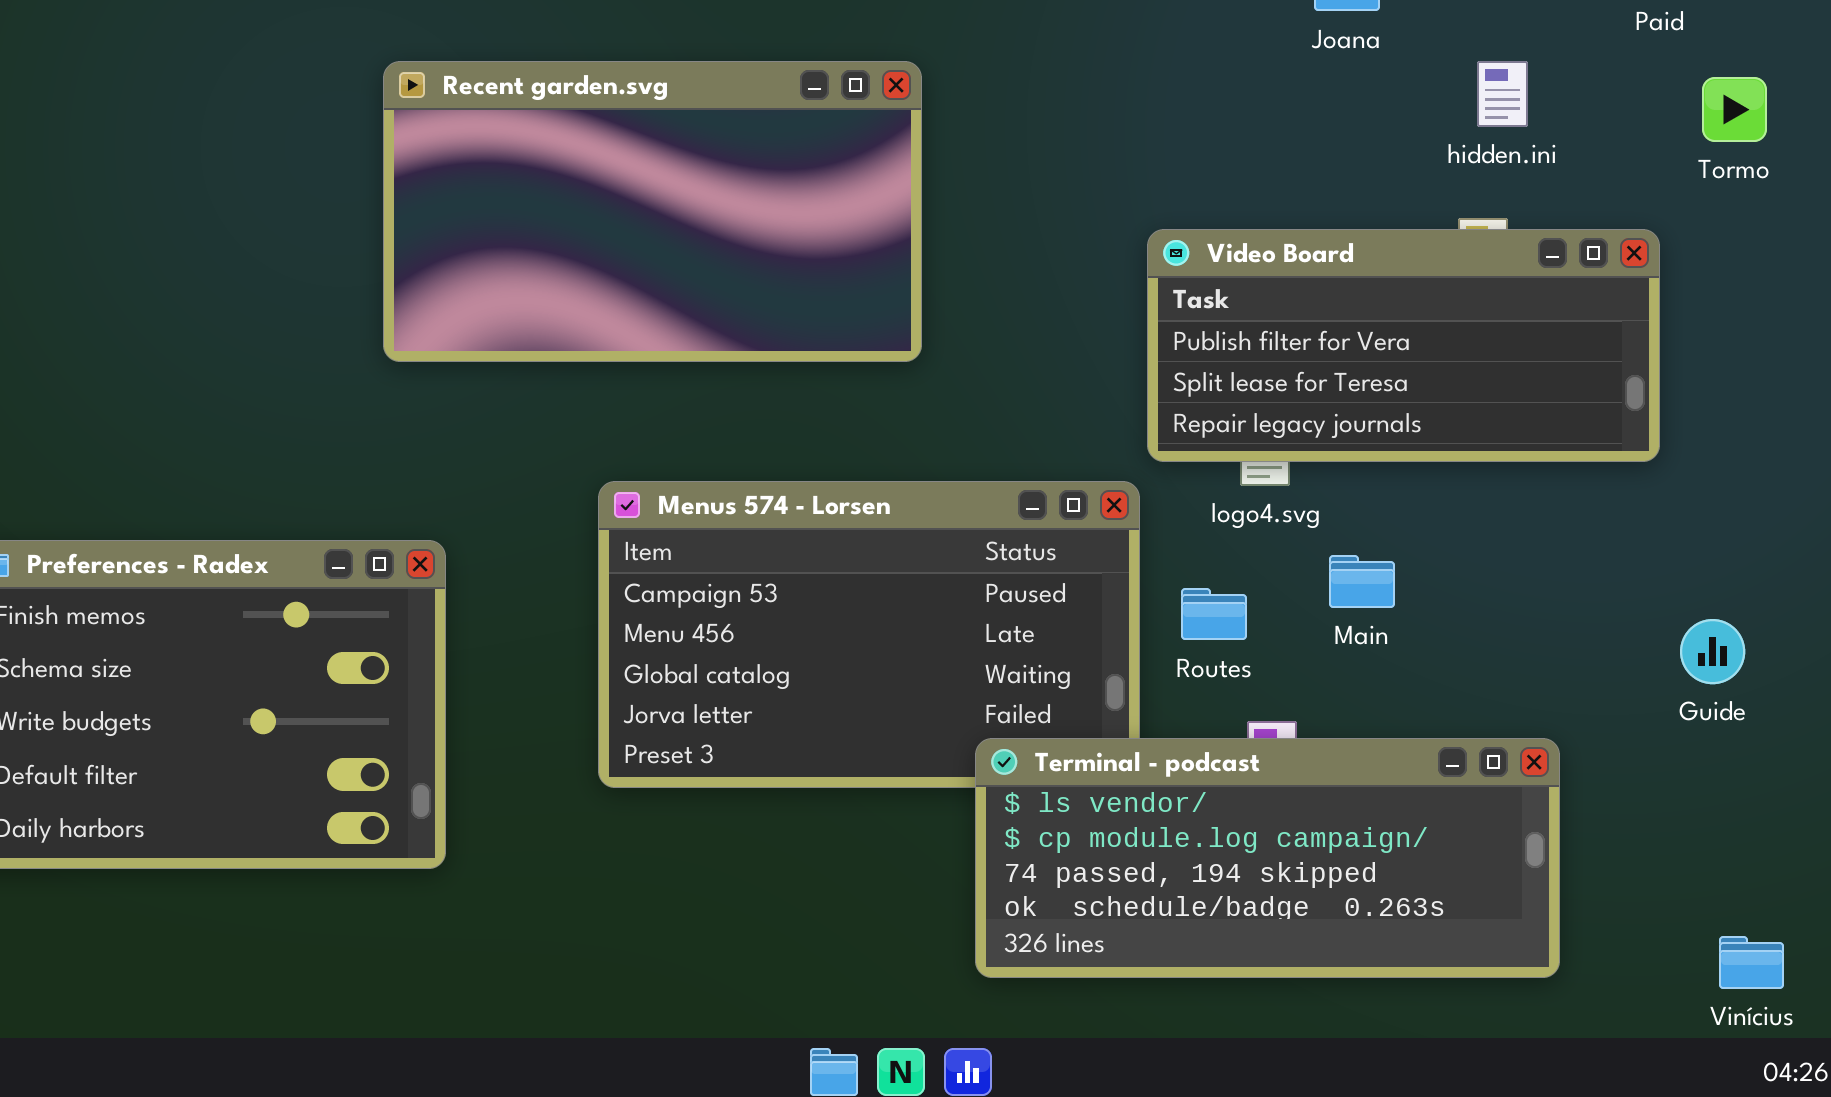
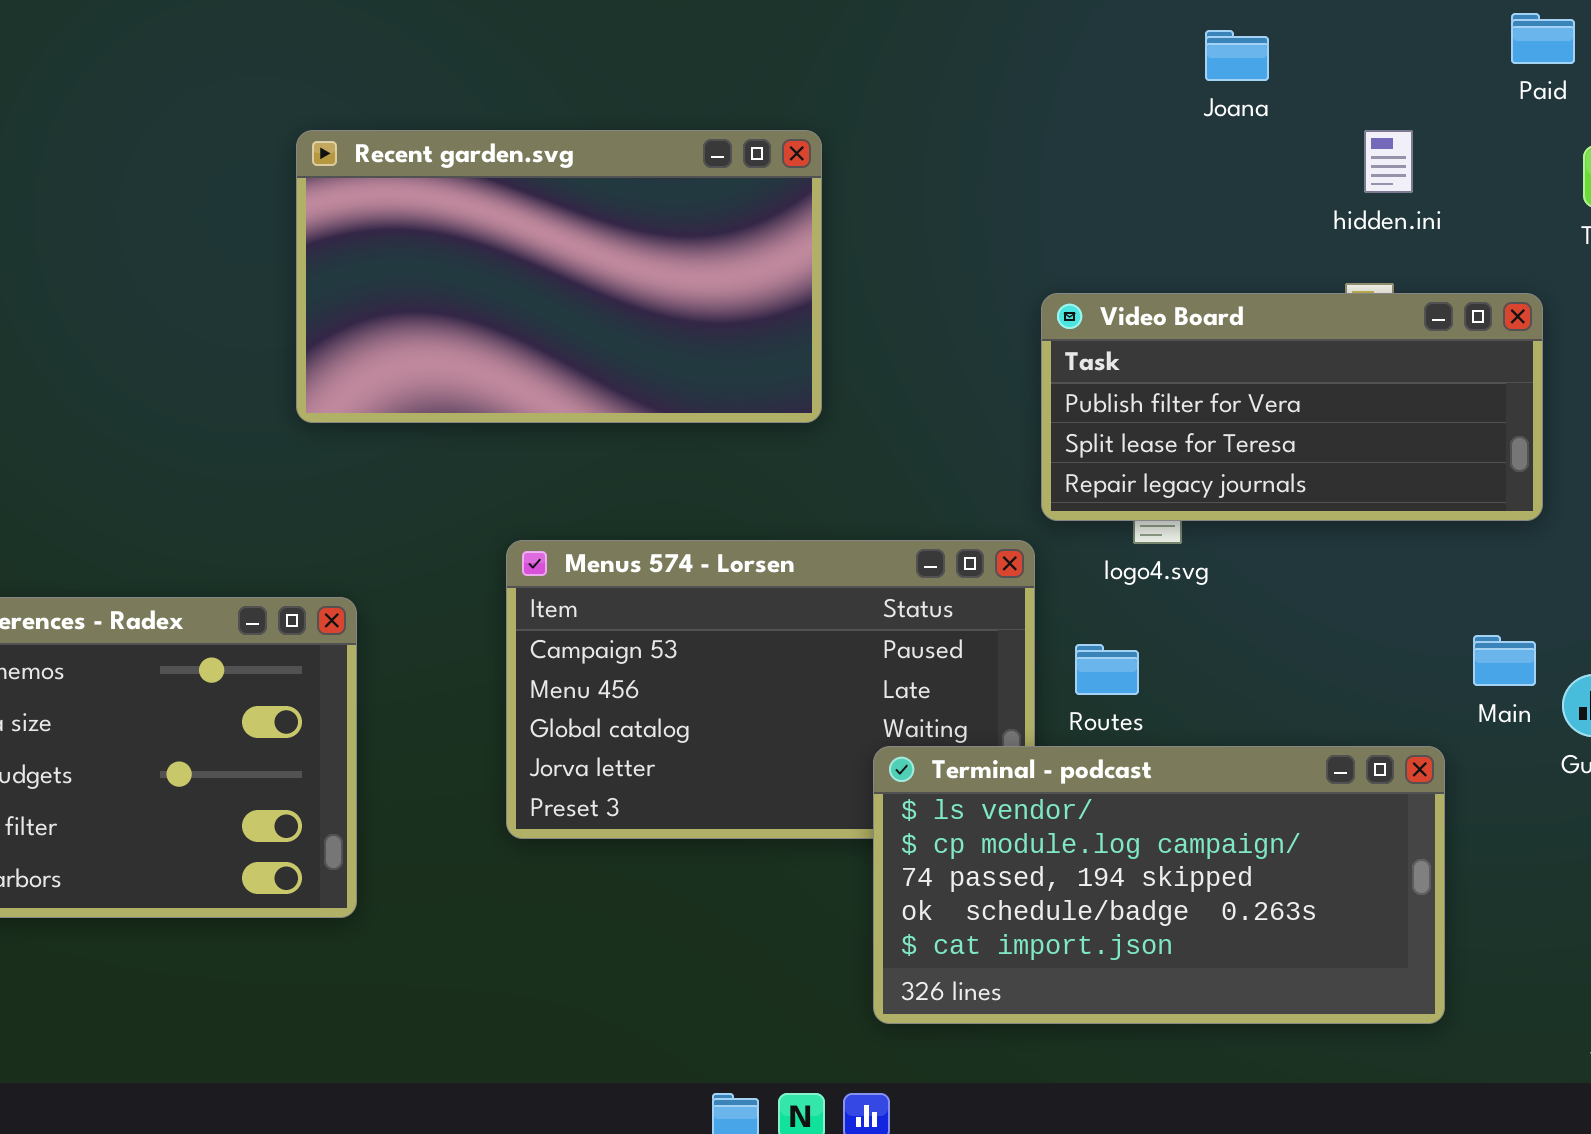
Main: [1329,555,1395,608] -> [1473,635,1536,686], moved
Terminal - podcast: [975,738,1560,978] -> [873,746,1445,1024], resized

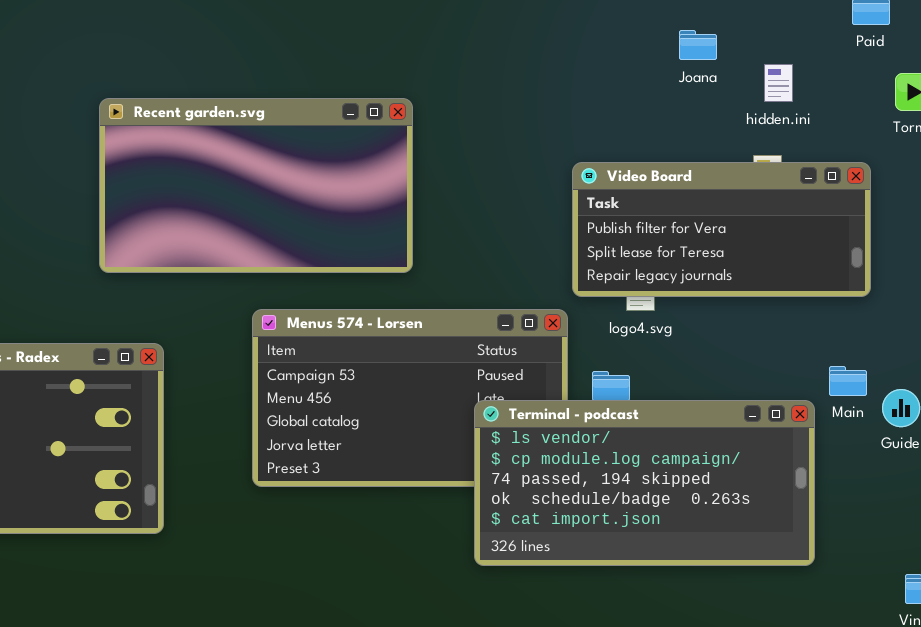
Joana: [1205,30,1269,81] -> [679,30,717,60], moved
Recent garden.svg: [296,130,822,423] -> [99,98,413,273], moved
Terminal - podcast: [873,746,1445,1024] -> [474,400,815,566], moved

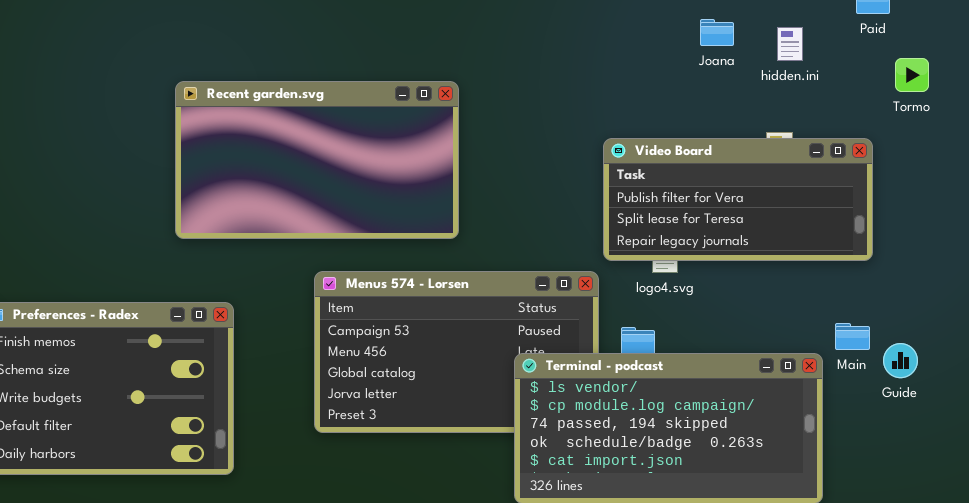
hidden.ini: [764,64,793,102] -> [777,27,803,61], moved

